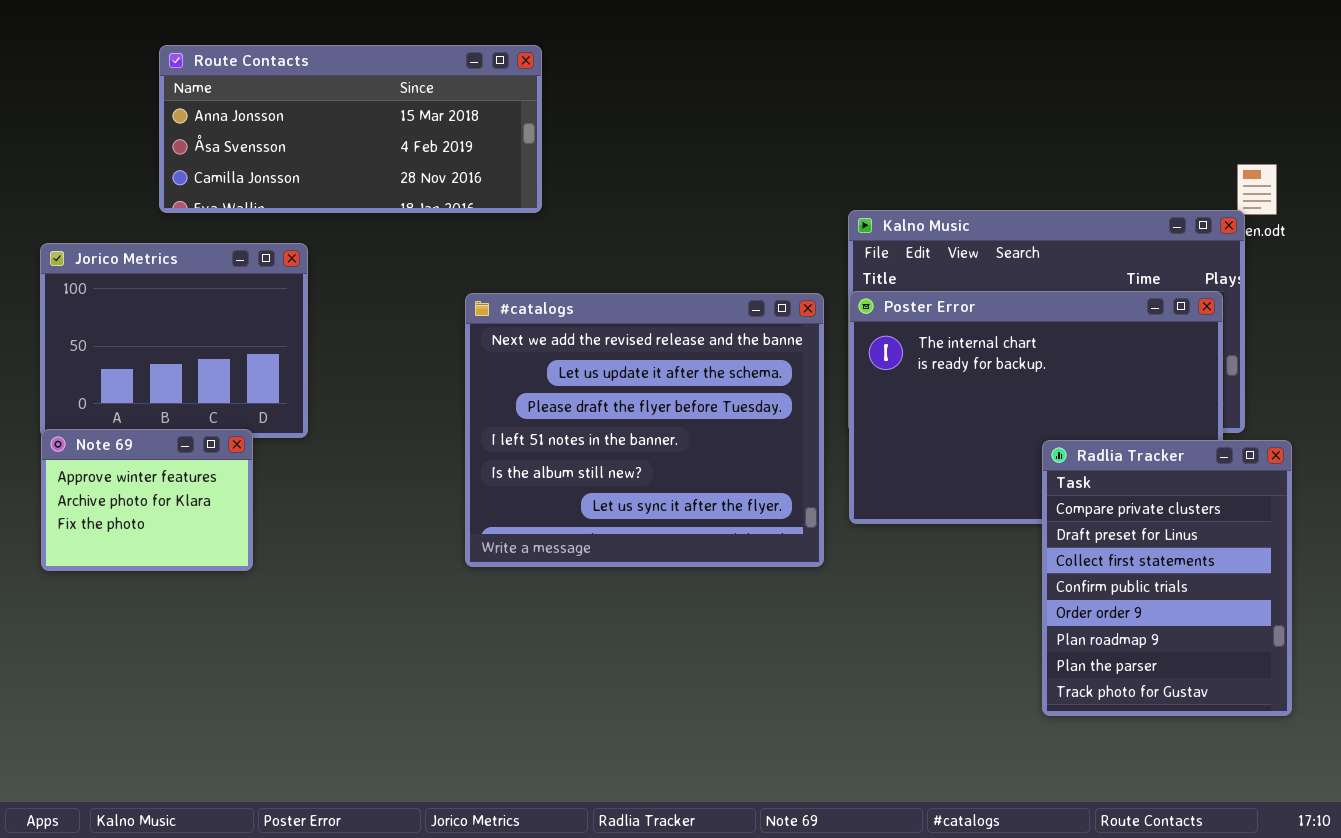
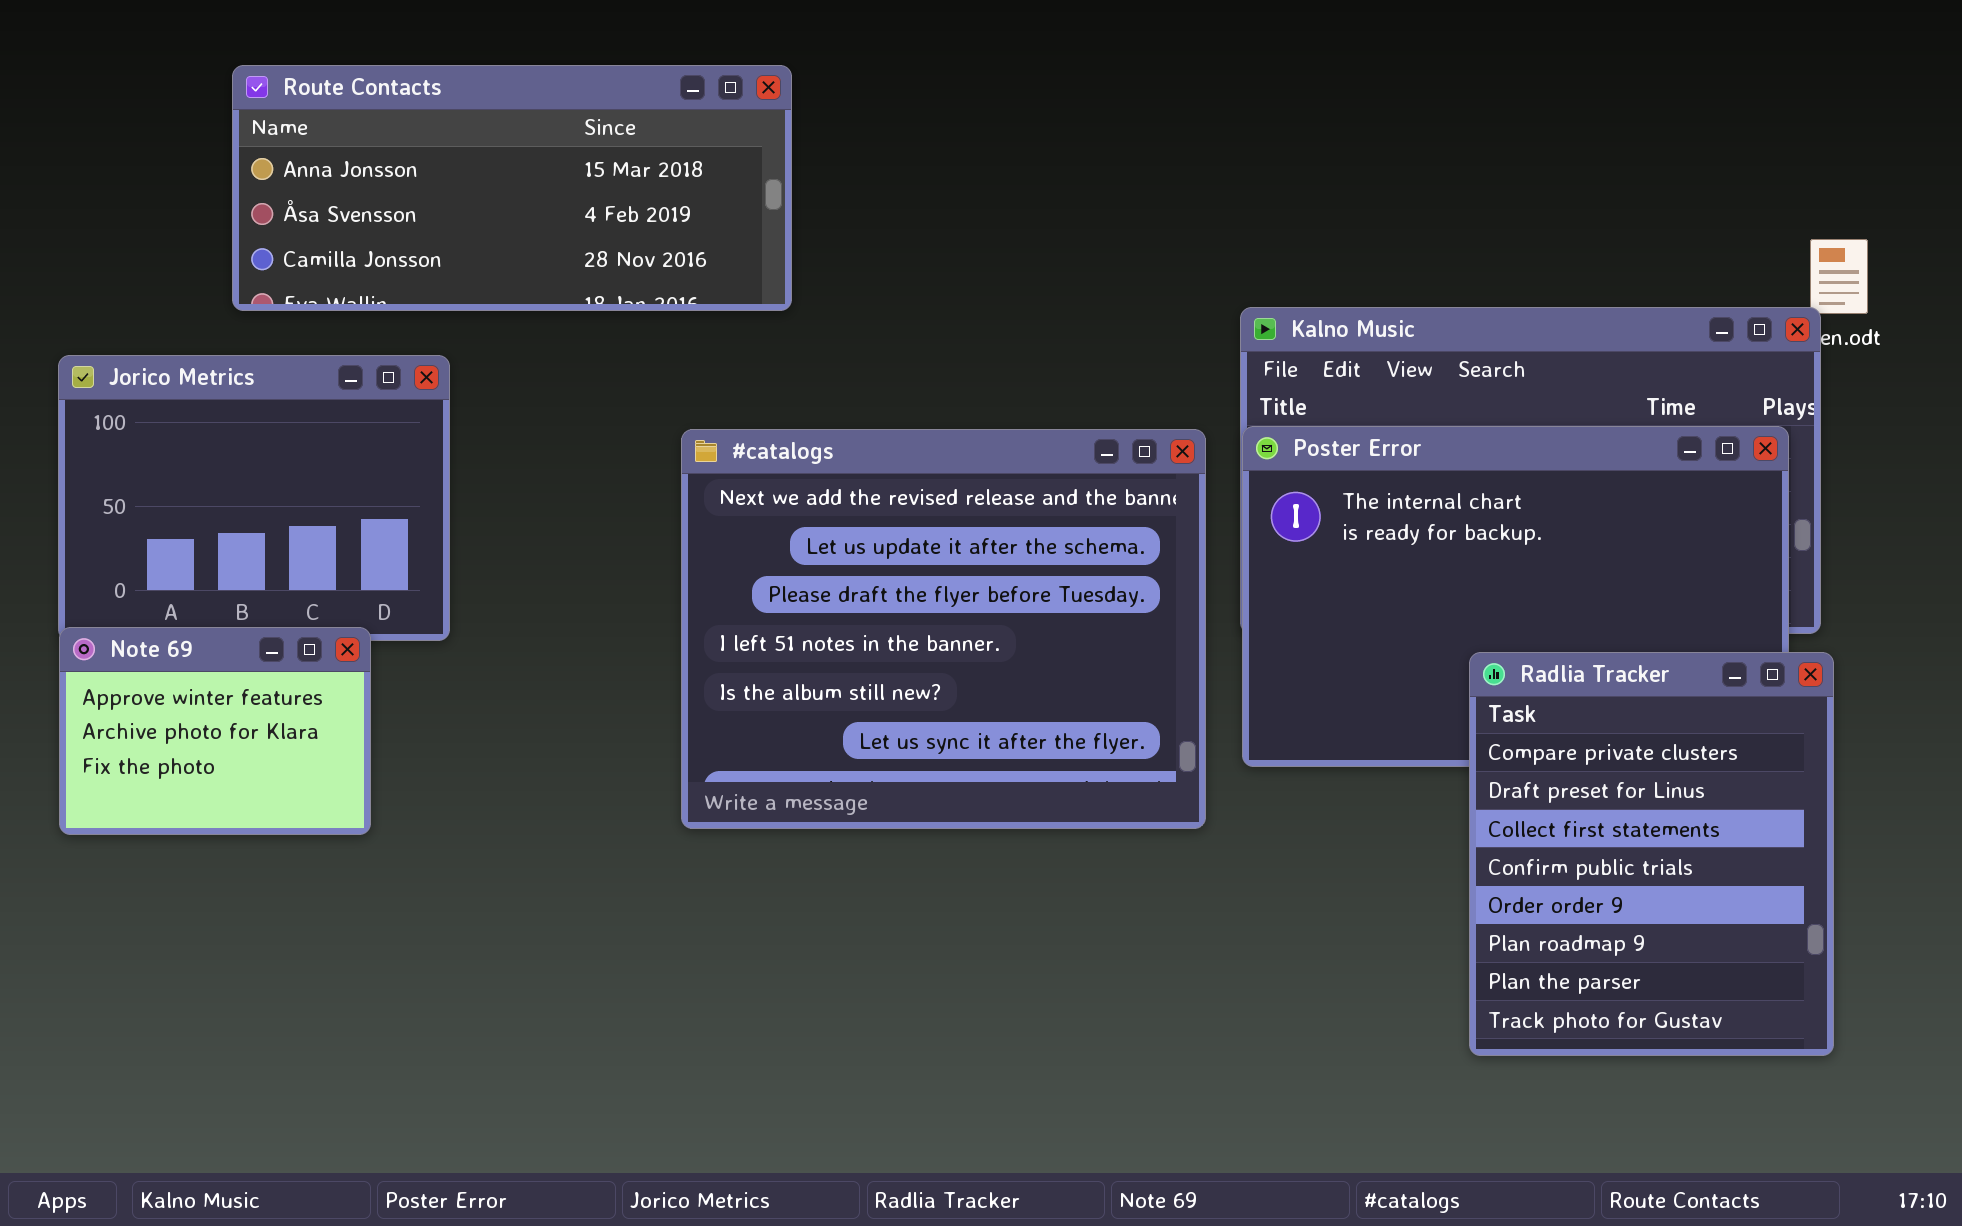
Radlia Tracker: [1042,440,1292,716] -> [1469,652,1834,1056], moved

